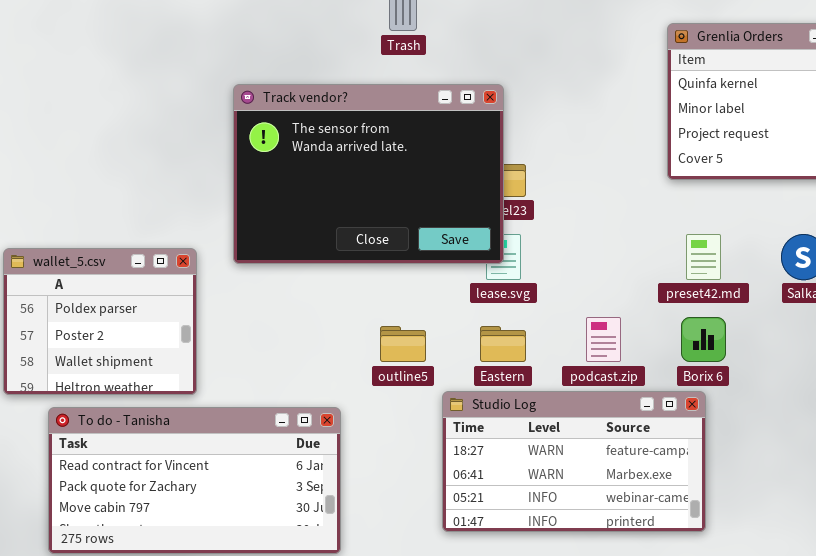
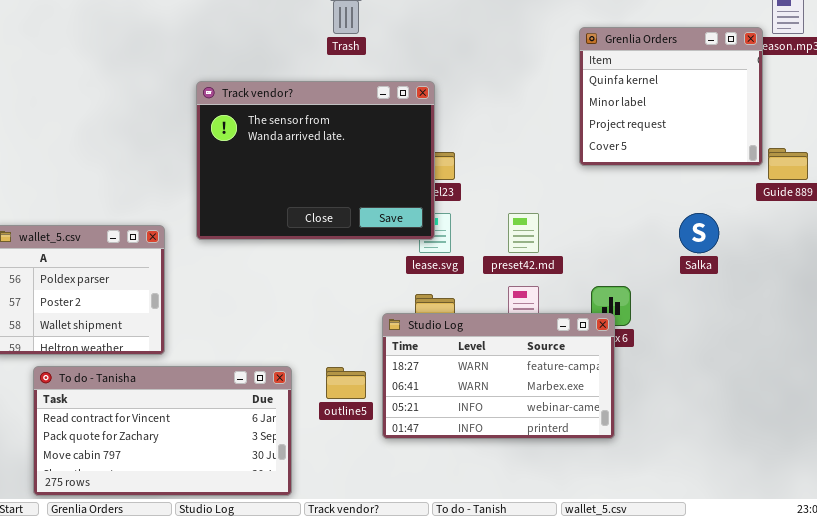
preset42.md: [686,234,721,280] -> [508,213,539,253], moved
outline5: [380,326,426,362] -> [326,367,366,399], moved
Studio Log: [442,391,706,532] -> [382,313,615,439], moved

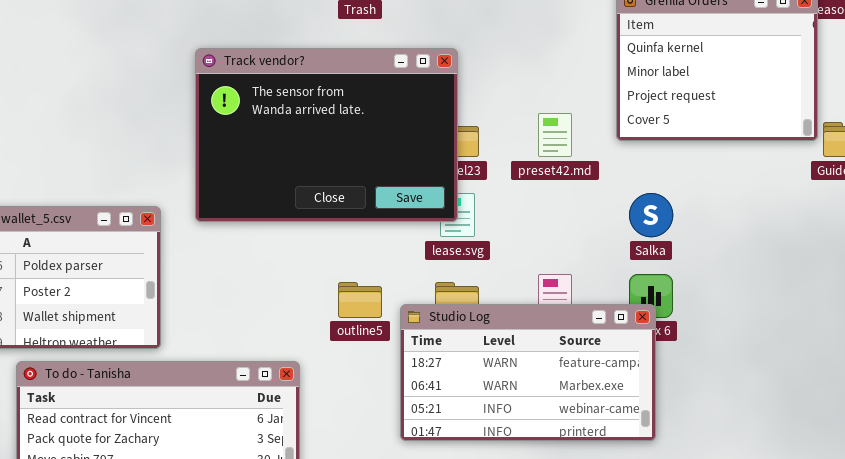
preset42.md: [508,213,539,253] -> [538,113,572,157], moved
Salka: [679,213,719,253] -> [629,193,673,237], moved
outline5: [326,367,366,399] -> [338,282,382,318], moved

